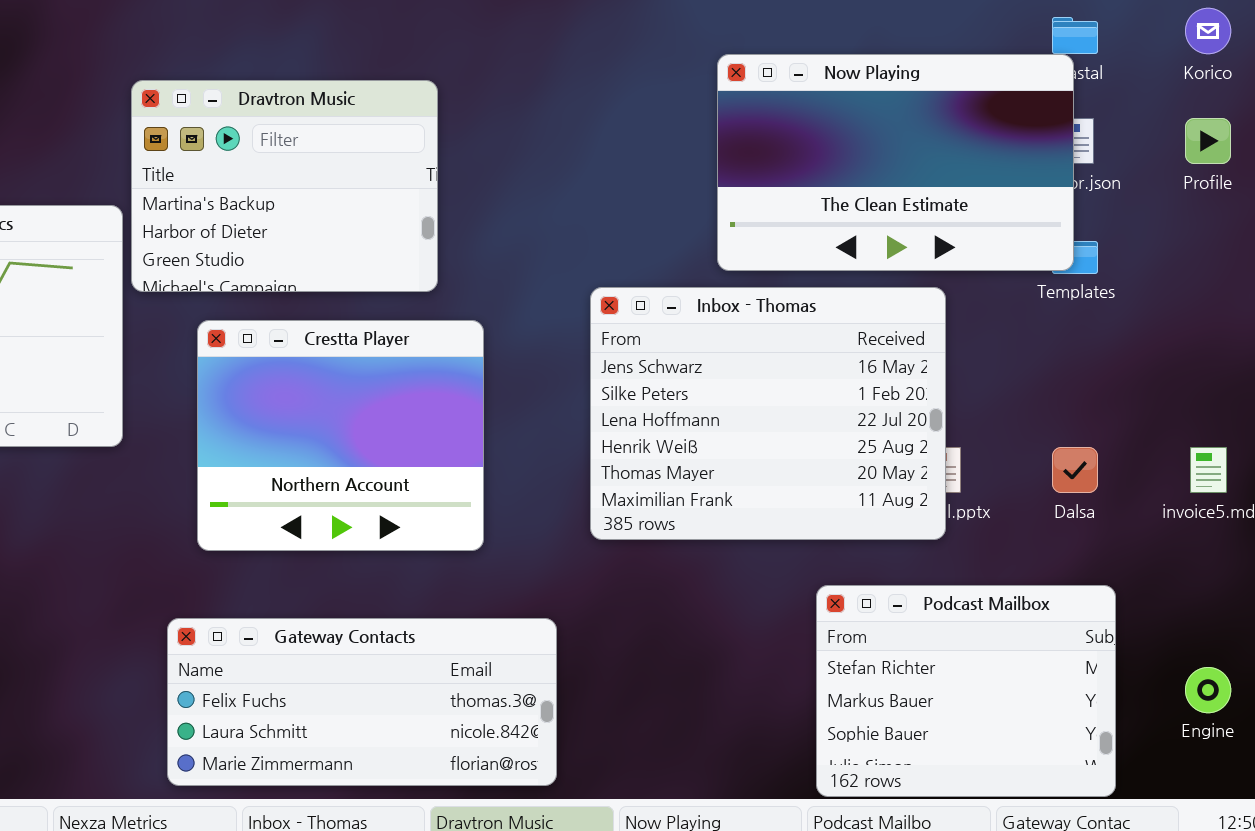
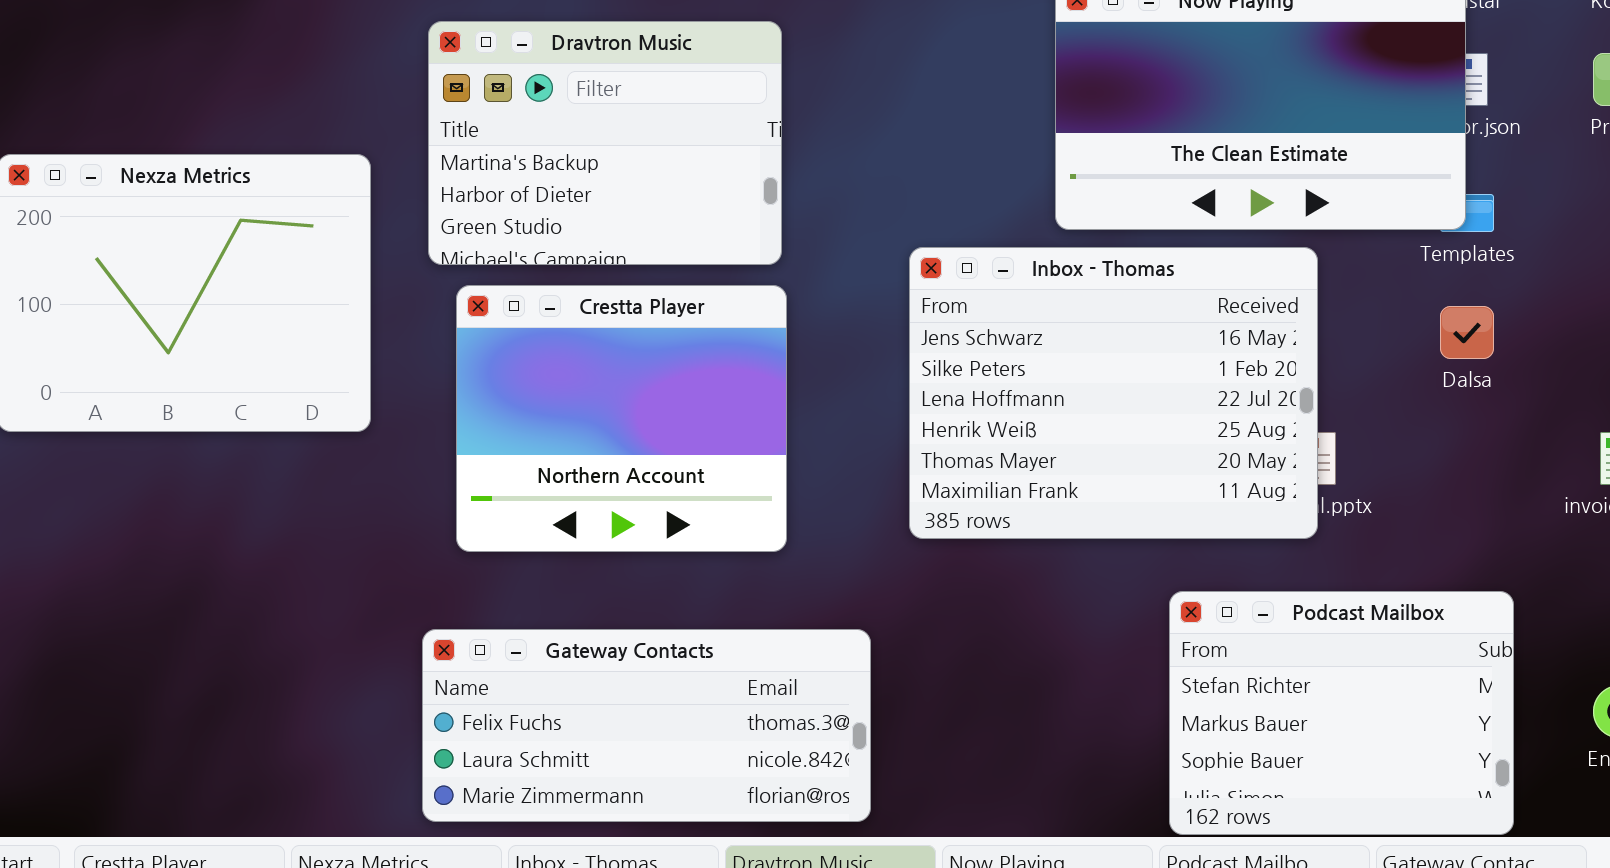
Dravtron Music: [131,80,438,292] -> [428,21,782,265], moved
Dalsa: [1052,447,1098,493] -> [1440,306,1494,359], moved

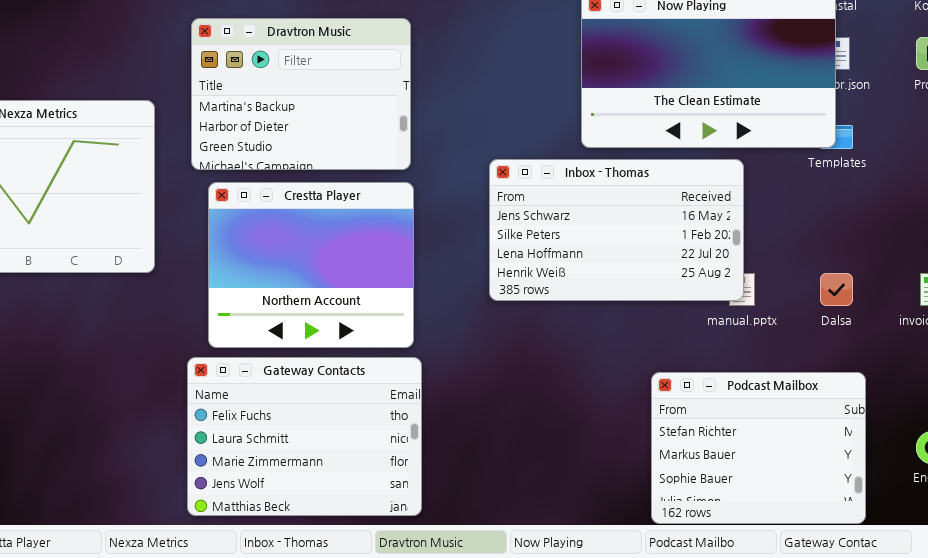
Inbox - Thomas: [909,247,1318,539] -> [489,159,744,301], resized
Dalsa: [1440,306,1494,359] -> [820,273,853,306], moved
Gateway Contacts: [422,629,871,822] -> [187,357,422,516], resized

